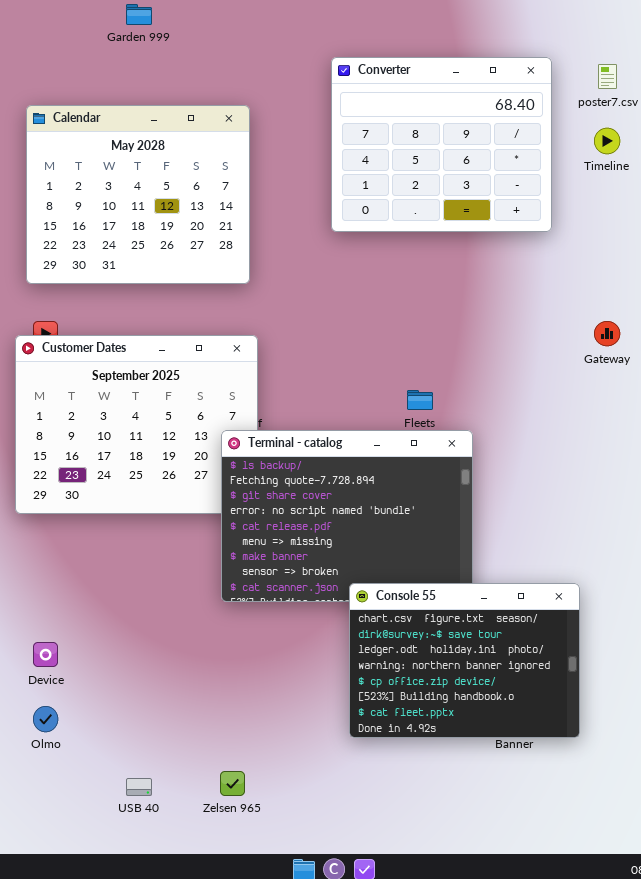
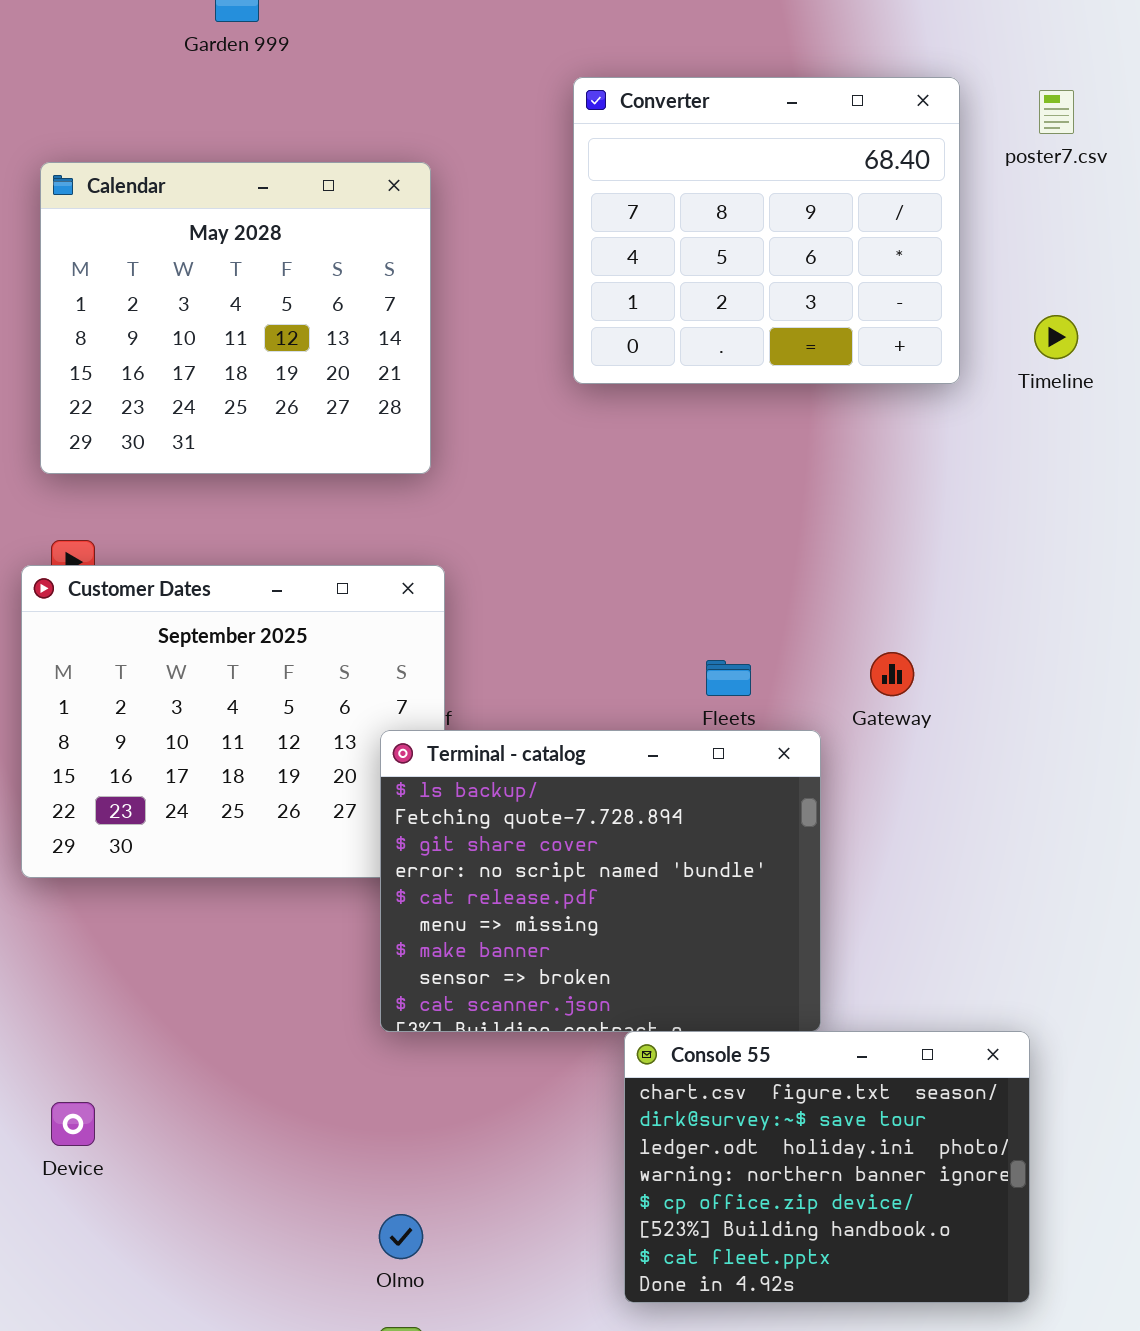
Timeline: [594,128,620,154] -> [1034,315,1078,359], moved
Gateway: [594,321,620,346] -> [870,652,914,696], moved
Console 55: [349,583,580,738] -> [624,1031,1030,1303], moved
Olmo: [33,706,58,732] -> [379,1214,423,1259], moved

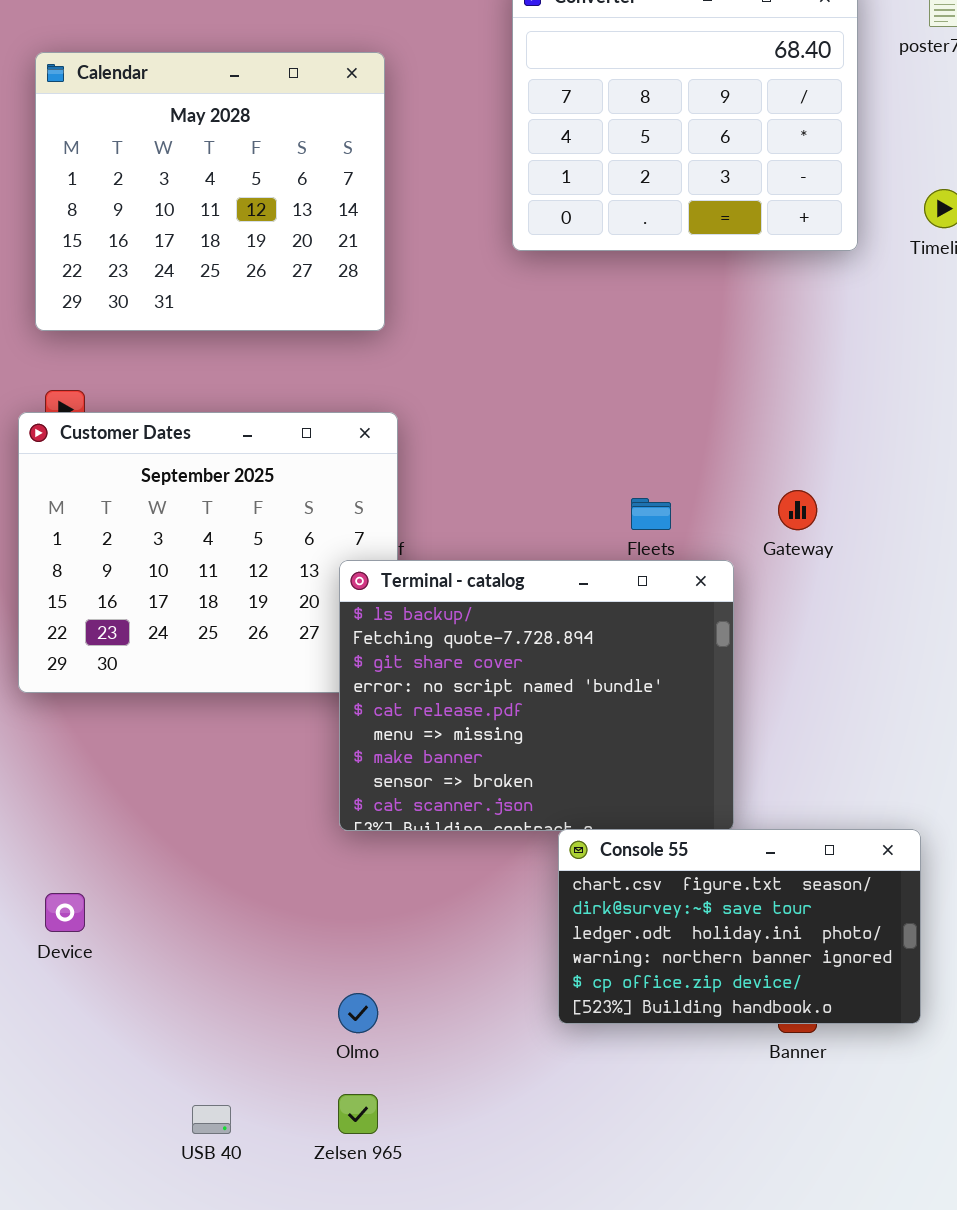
Console 55: [624,1031,1030,1303] -> [558,829,921,1024], resized

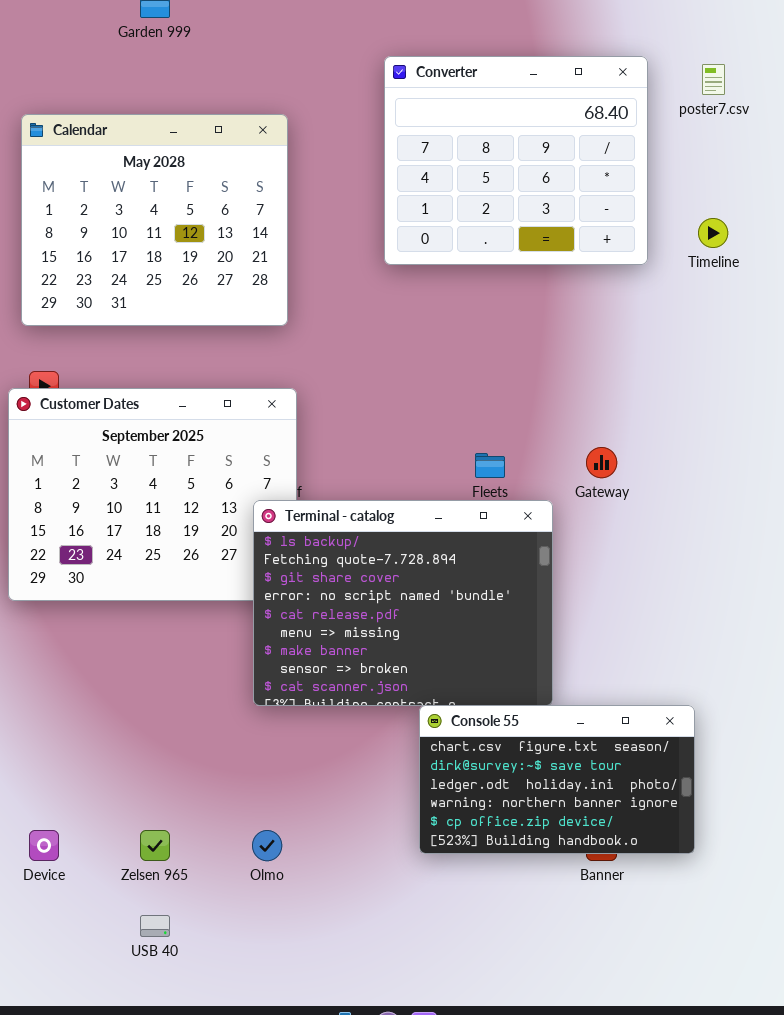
Device: [45,893,85,932] -> [29,830,59,861], moved
Zelsen 965: [338,1094,378,1134] -> [140,830,170,861], moved

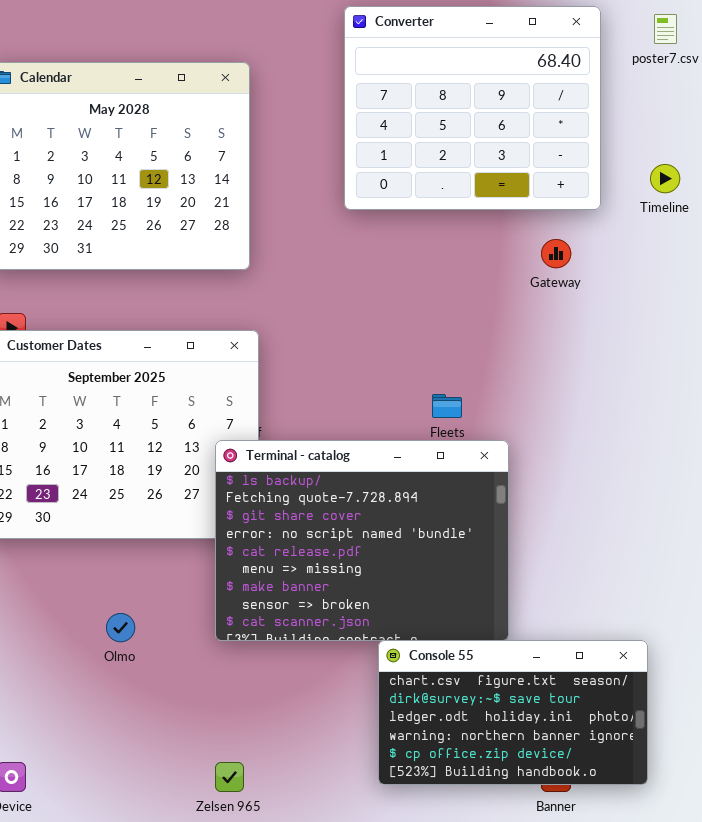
Gateway: [586,447,617,478] -> [541,239,571,268], moved
Zelsen 965: [140,830,170,861] -> [215,762,244,792], moved
Olmo: [252,830,282,861] -> [106,613,135,642], moved

